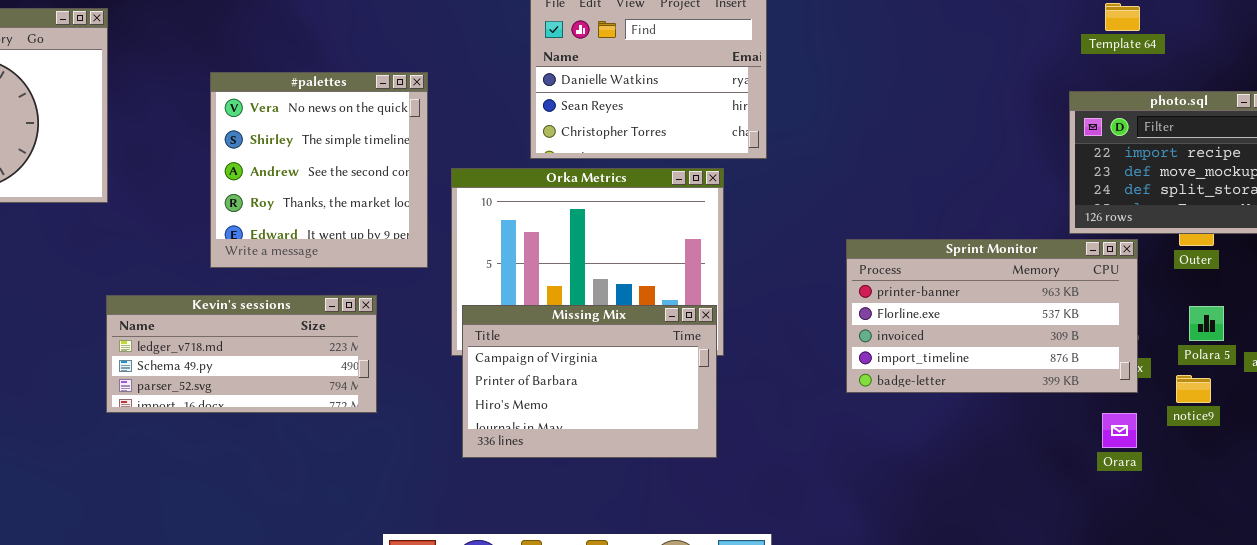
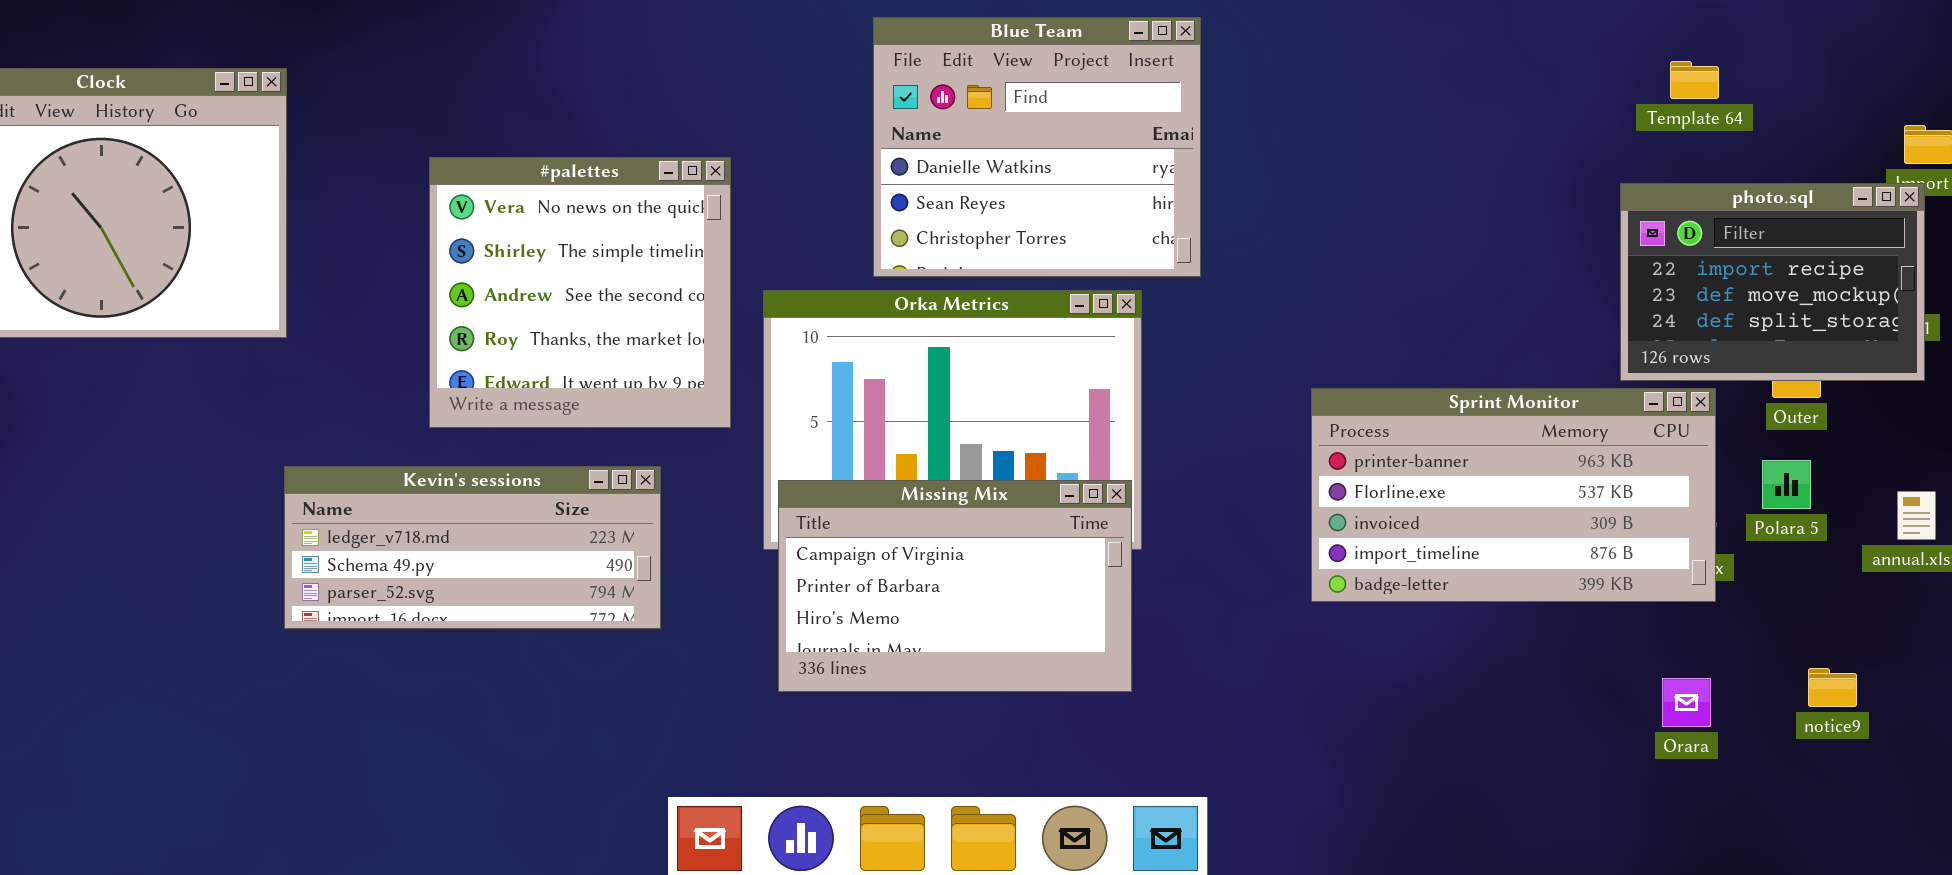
Polara 5: [1189,306,1224,341] -> [1762,460,1811,509], moved
notice9: [1176,375,1211,403] -> [1808,668,1857,707], moved
Orara: [1102,413,1137,448] -> [1662,678,1711,727], moved

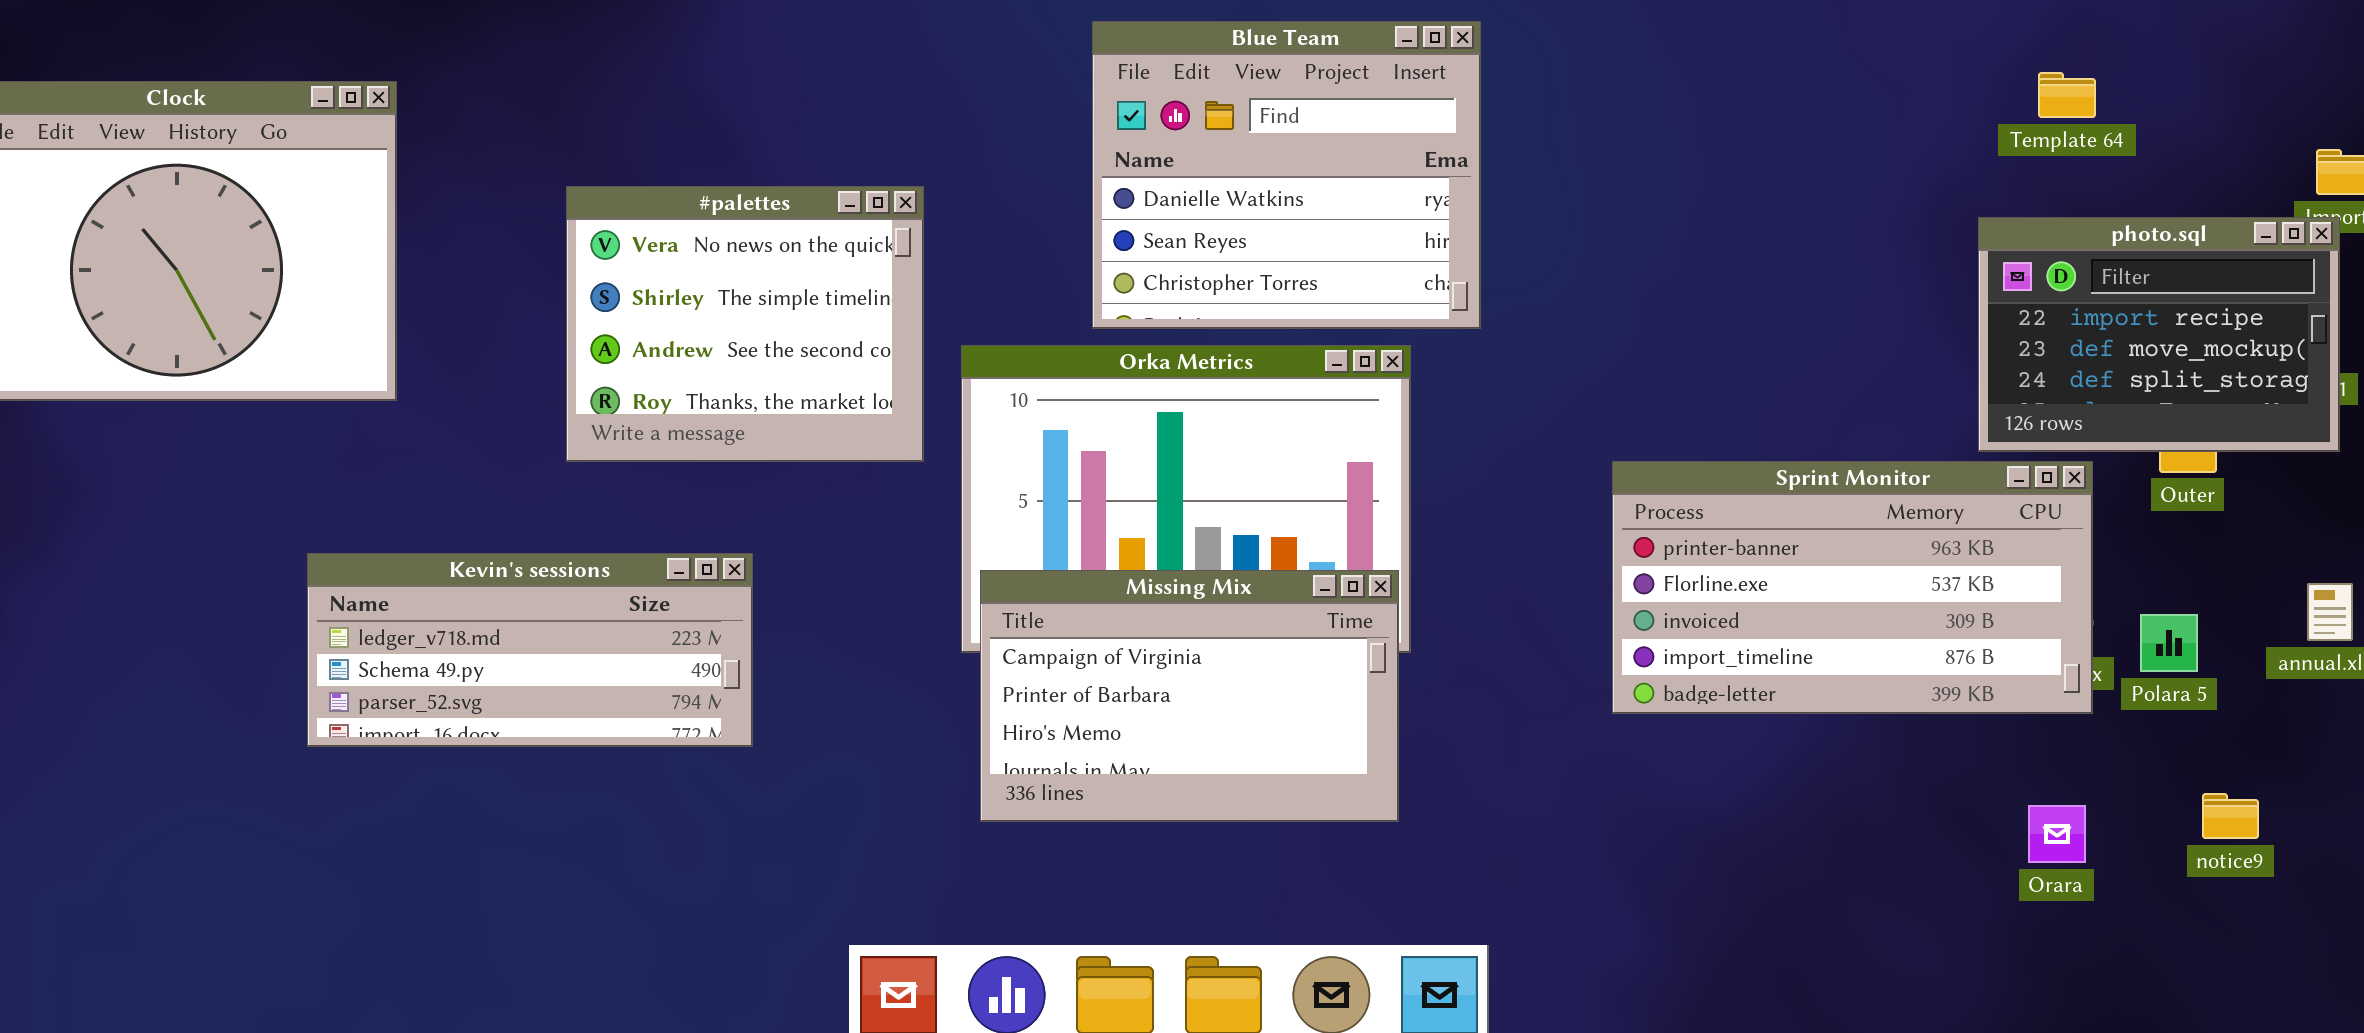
#palettes: [429,157,731,428] -> [566,186,924,462], resized
Polara 5: [1762,460,1811,509] -> [2140,614,2198,672], moved
Kevin's sessions: [284,466,661,629] -> [307,553,753,747], moved

